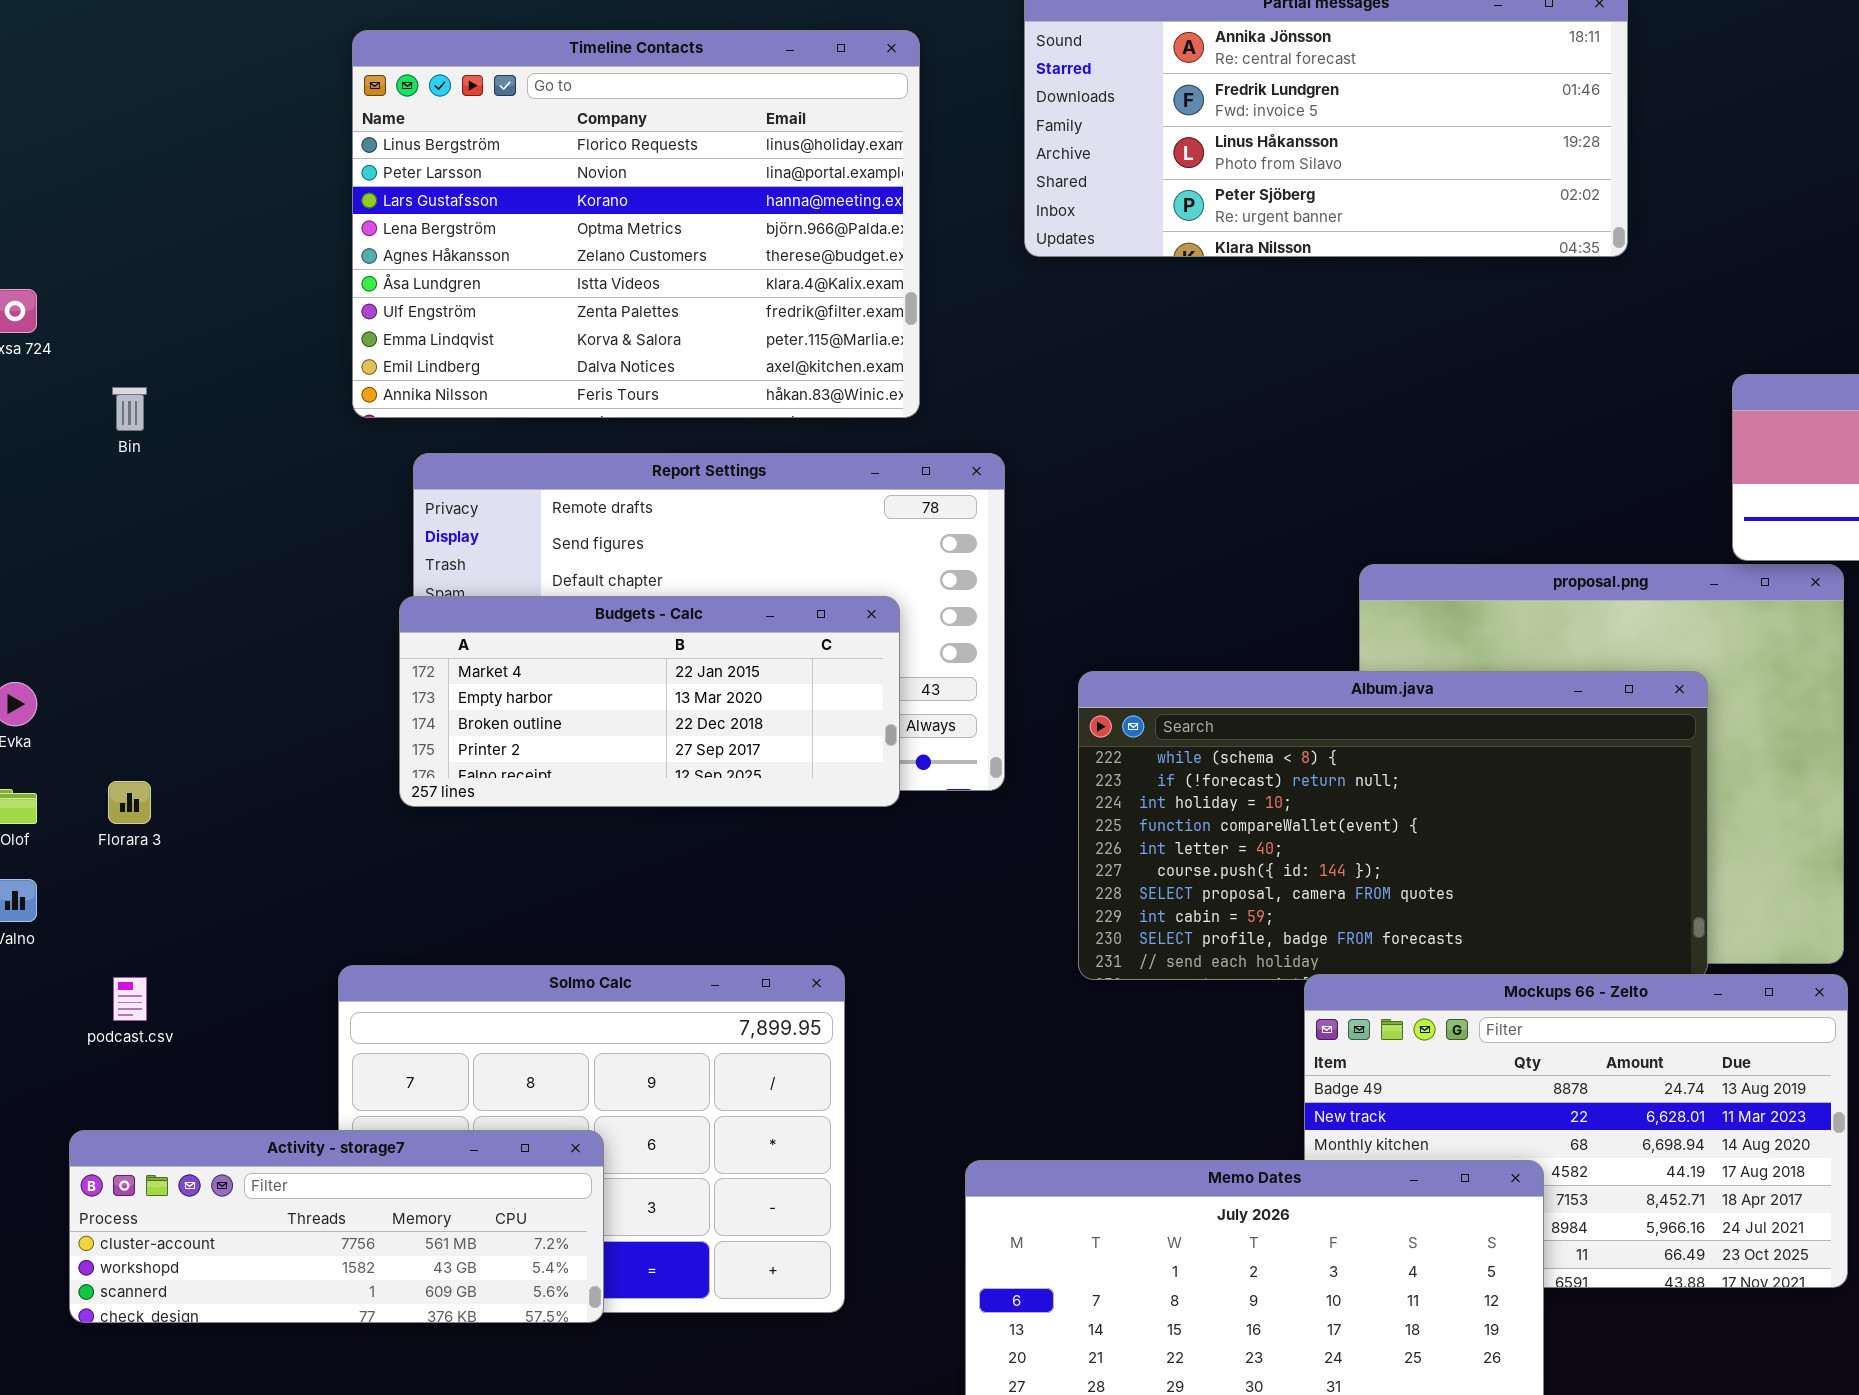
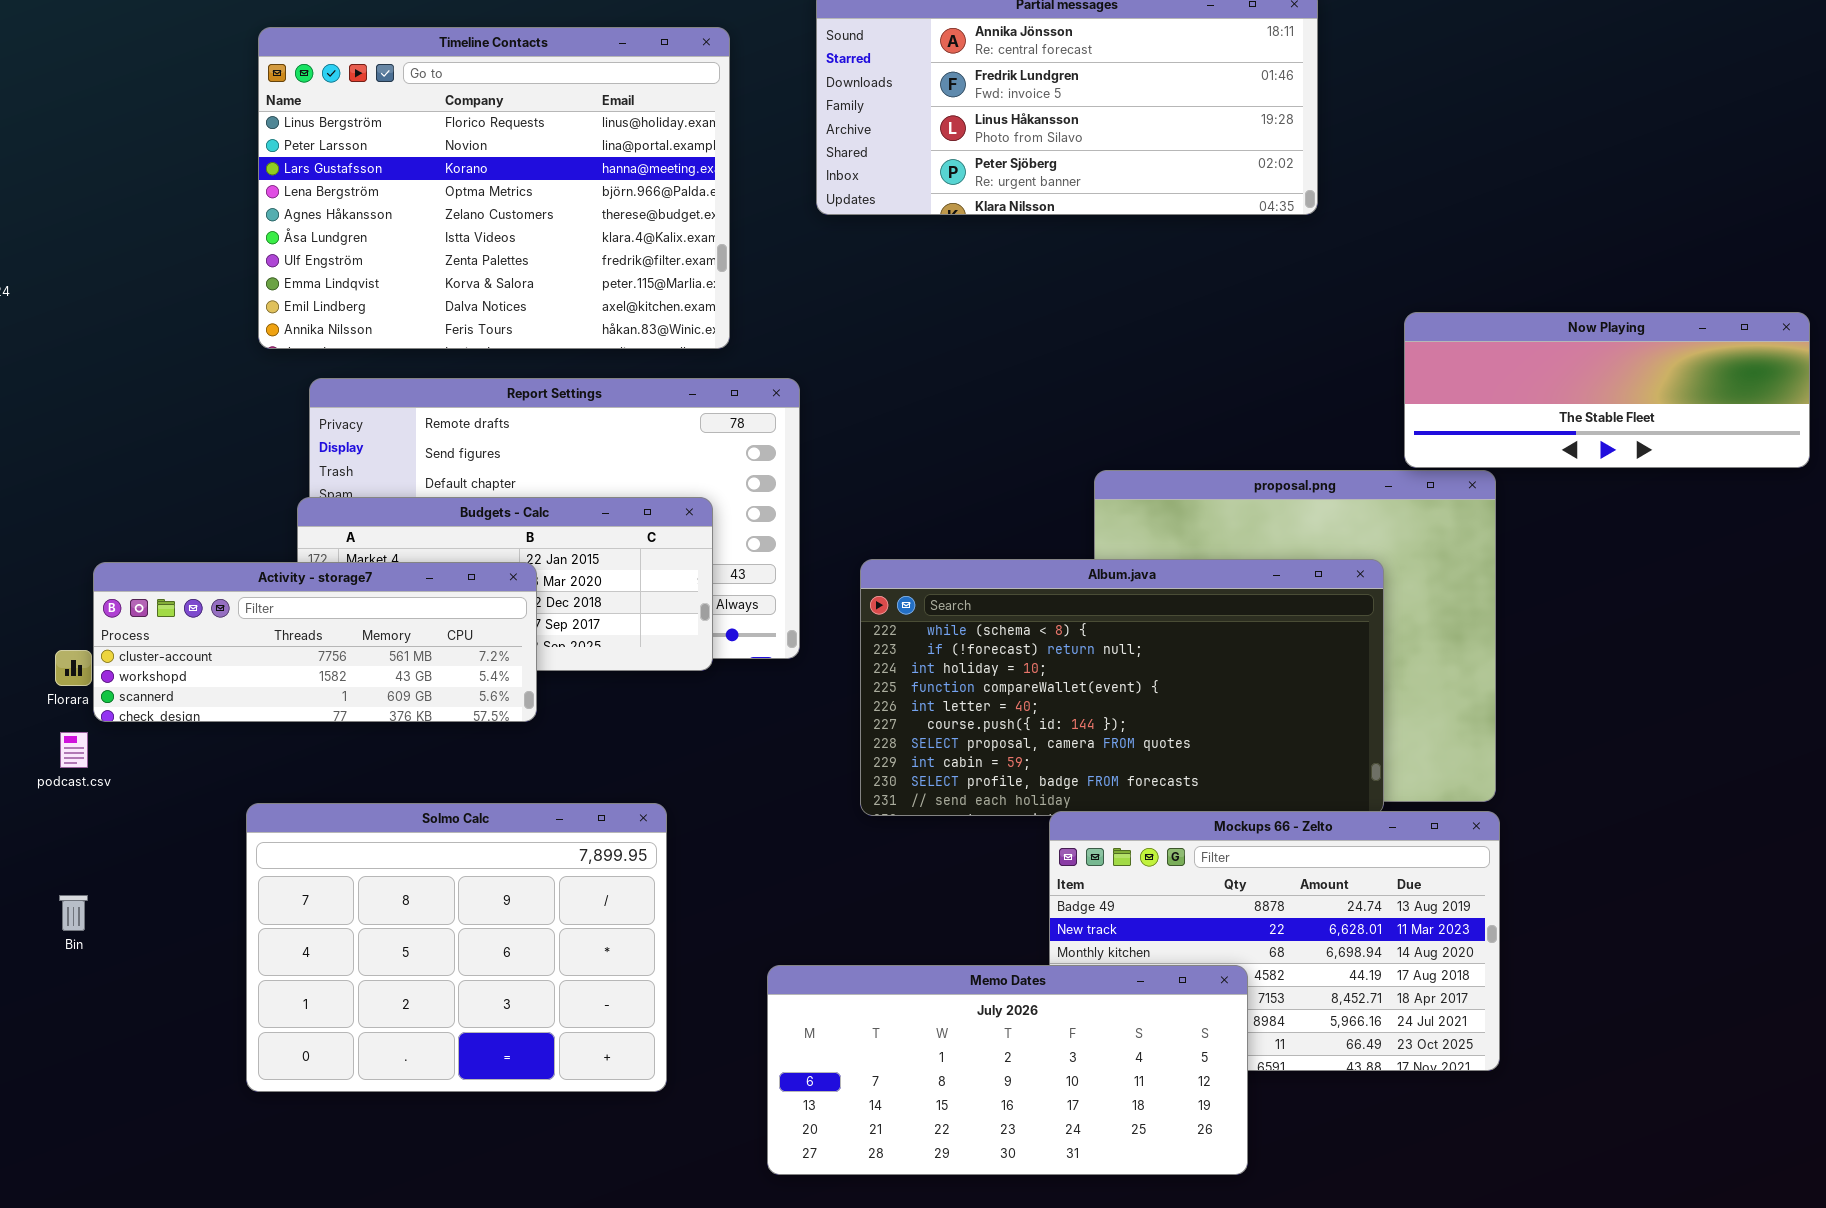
Bin: [112,387,147,431] -> [59,895,88,931], moved
podcast.csv: [113,977,147,1021] -> [60,732,88,768], moved
Activity - storage7: [69,1130,604,1323] -> [93,562,537,722], moved

